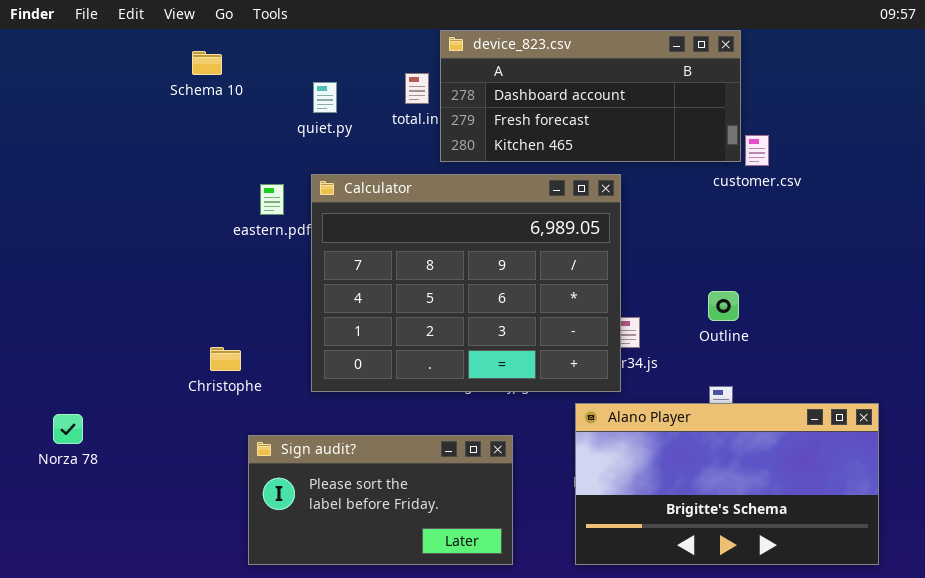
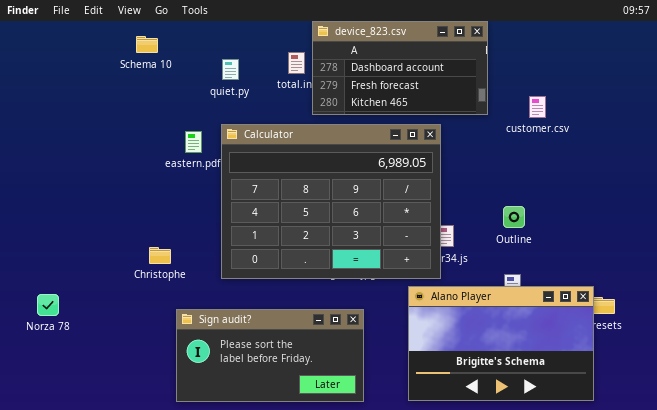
device_823.csv: [440,30,741,162] -> [312,21,488,115], resized
Alano Player: [575,403,879,565] -> [408,286,594,401], resized

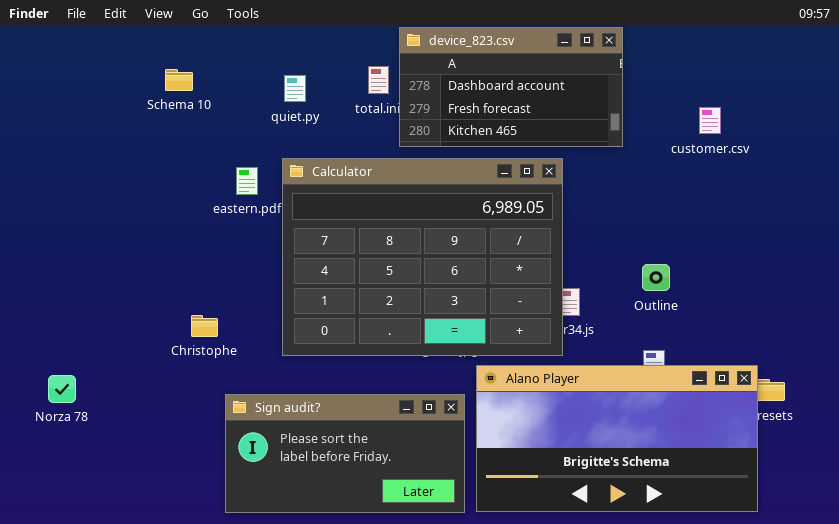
Schema 10: [136,36,158,53] -> [165,69,193,91], moved
customer.csv: [529,96,546,118] -> [699,107,721,134], moved
Alano Player: [408,286,594,401] -> [476,365,758,512], resized

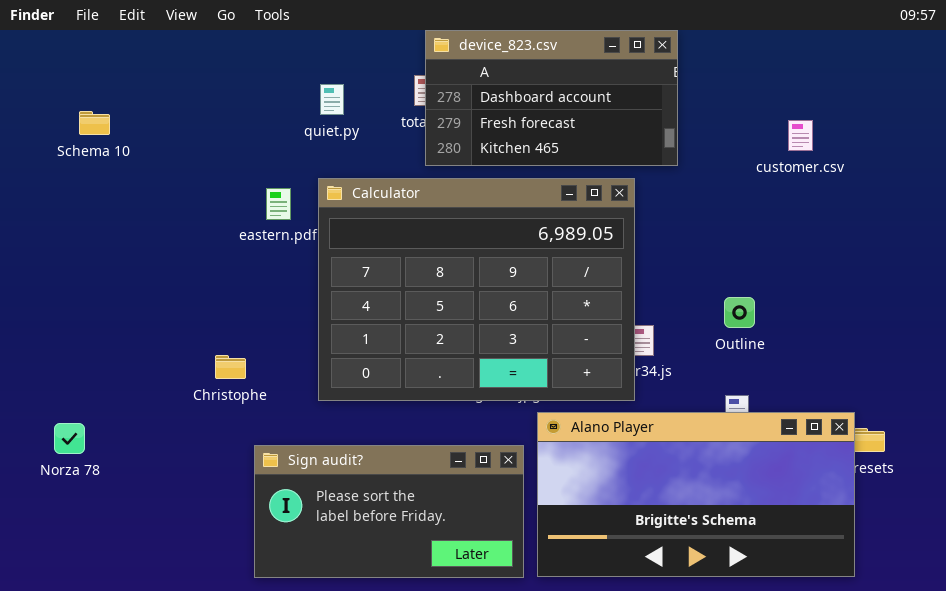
device_823.csv: [399,27,623,147] -> [425,30,678,166], moved
Schema 10: [165,69,193,91] -> [79,111,110,135], moved

